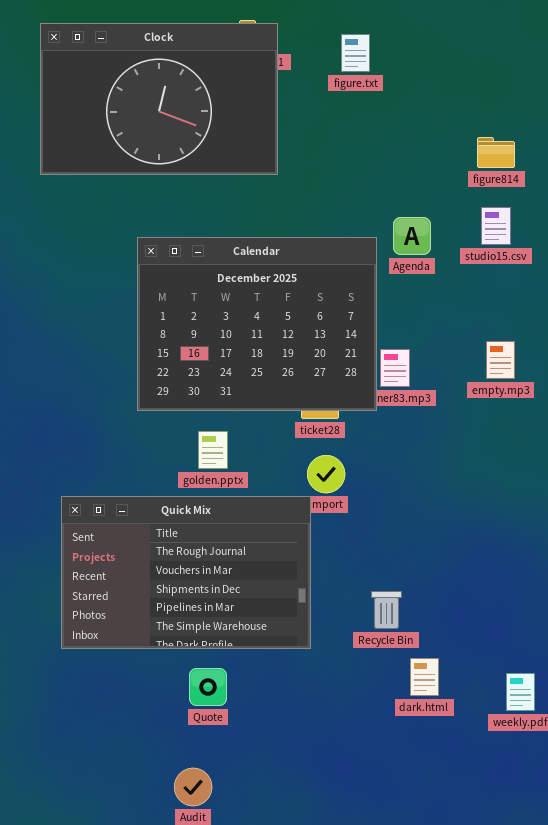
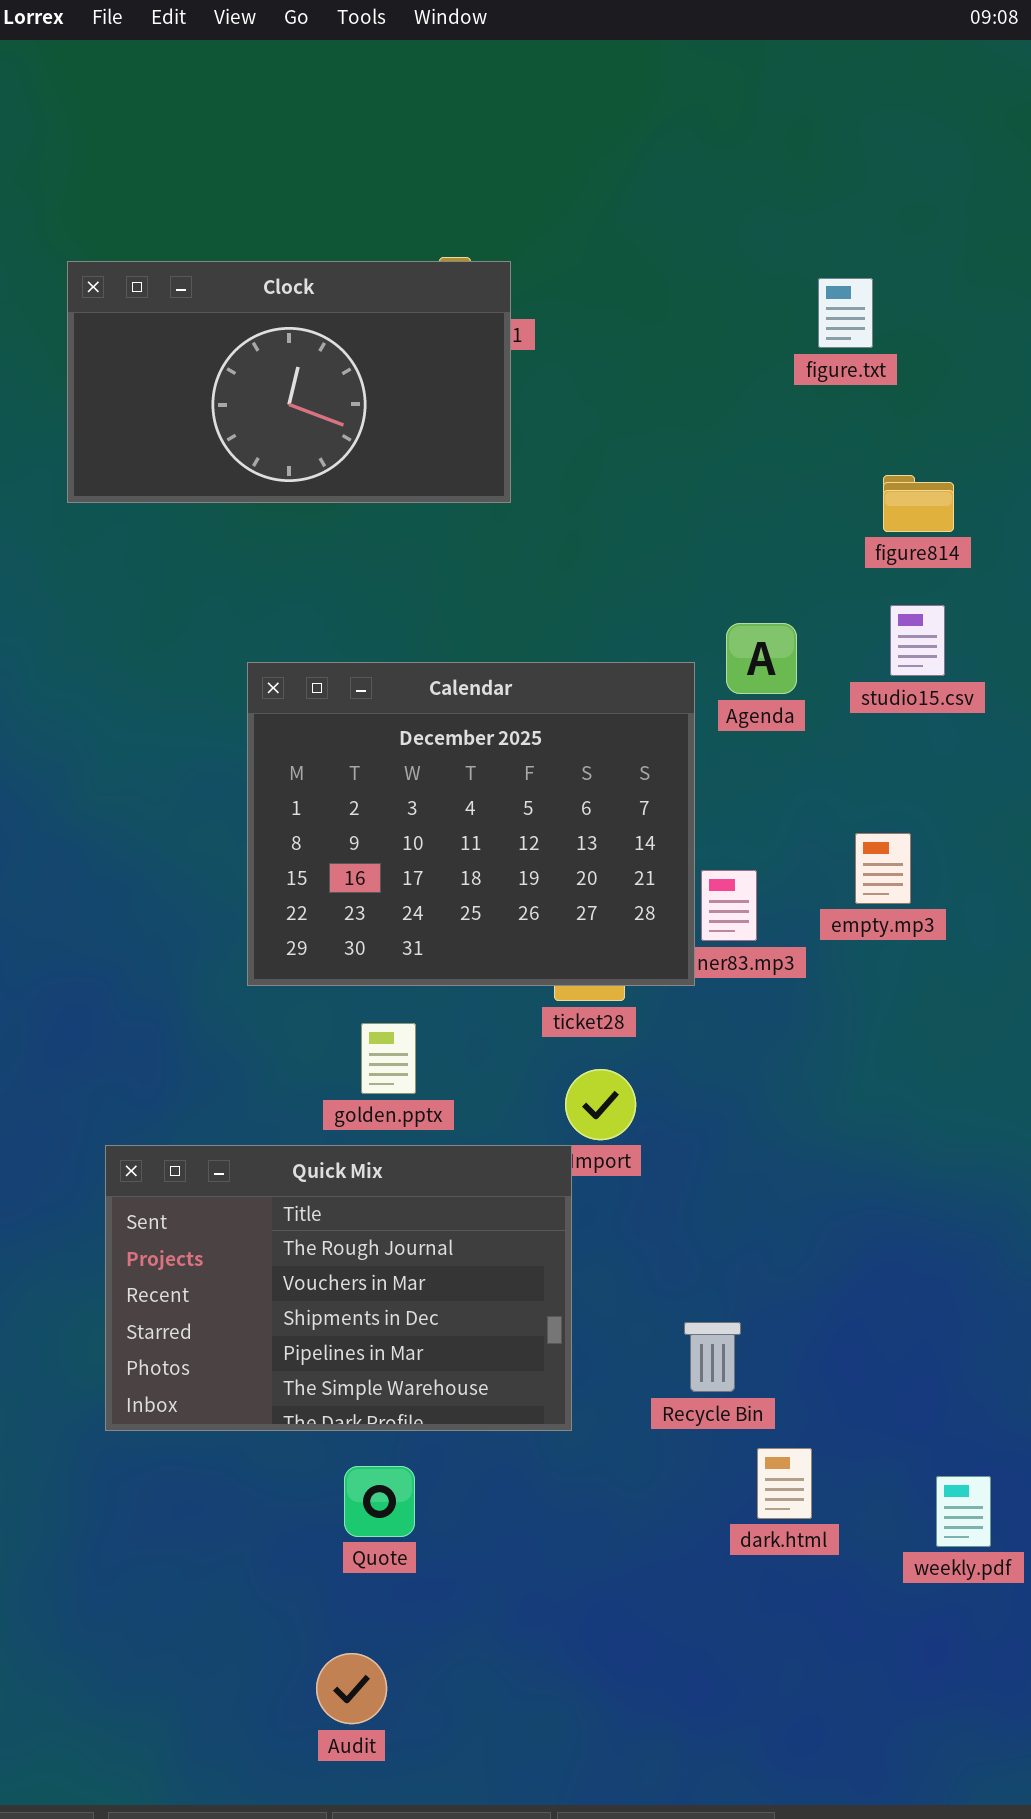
Clock: [40,23,278,175] -> [67,261,511,503], resized
figure.txt: [341,34,370,72] -> [818,278,873,348], moved
empty.mp3: [486,341,515,379] -> [855,833,911,904], moved

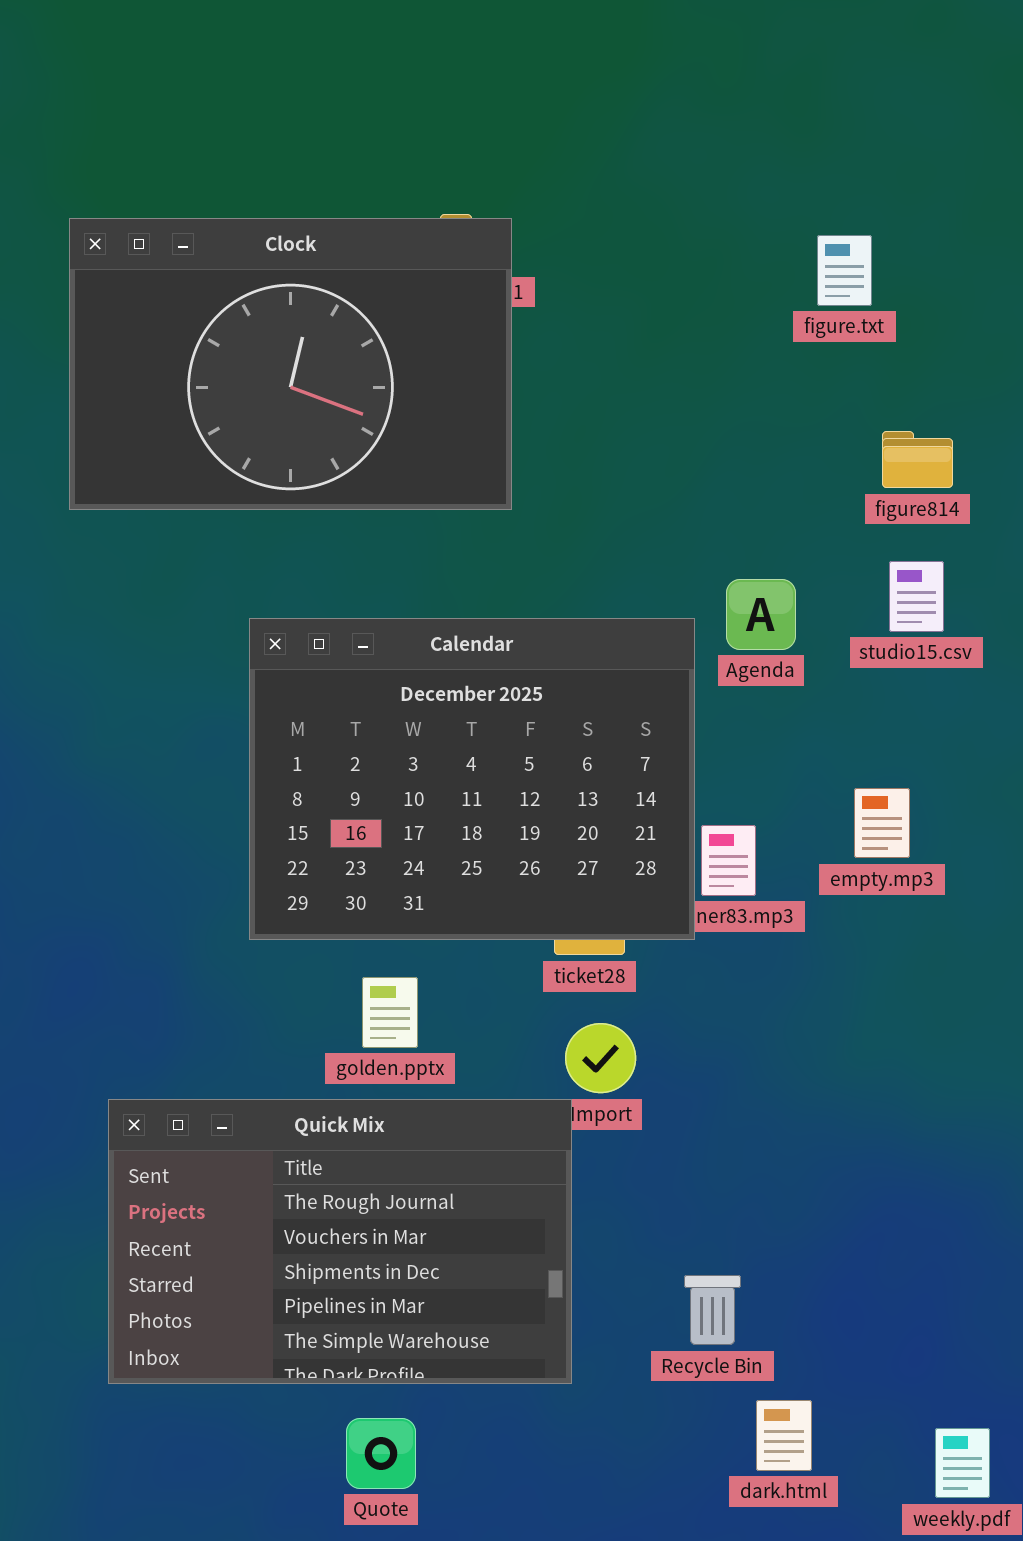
Clock: [67,261,511,503] -> [69,218,512,510], resized

